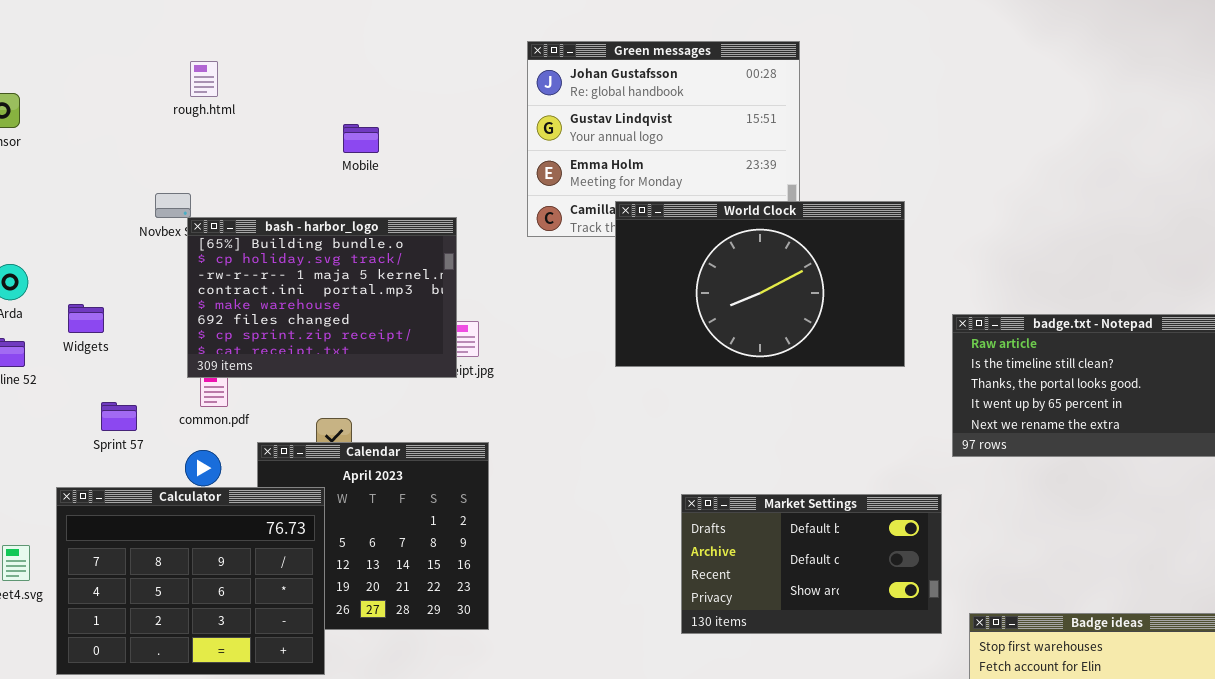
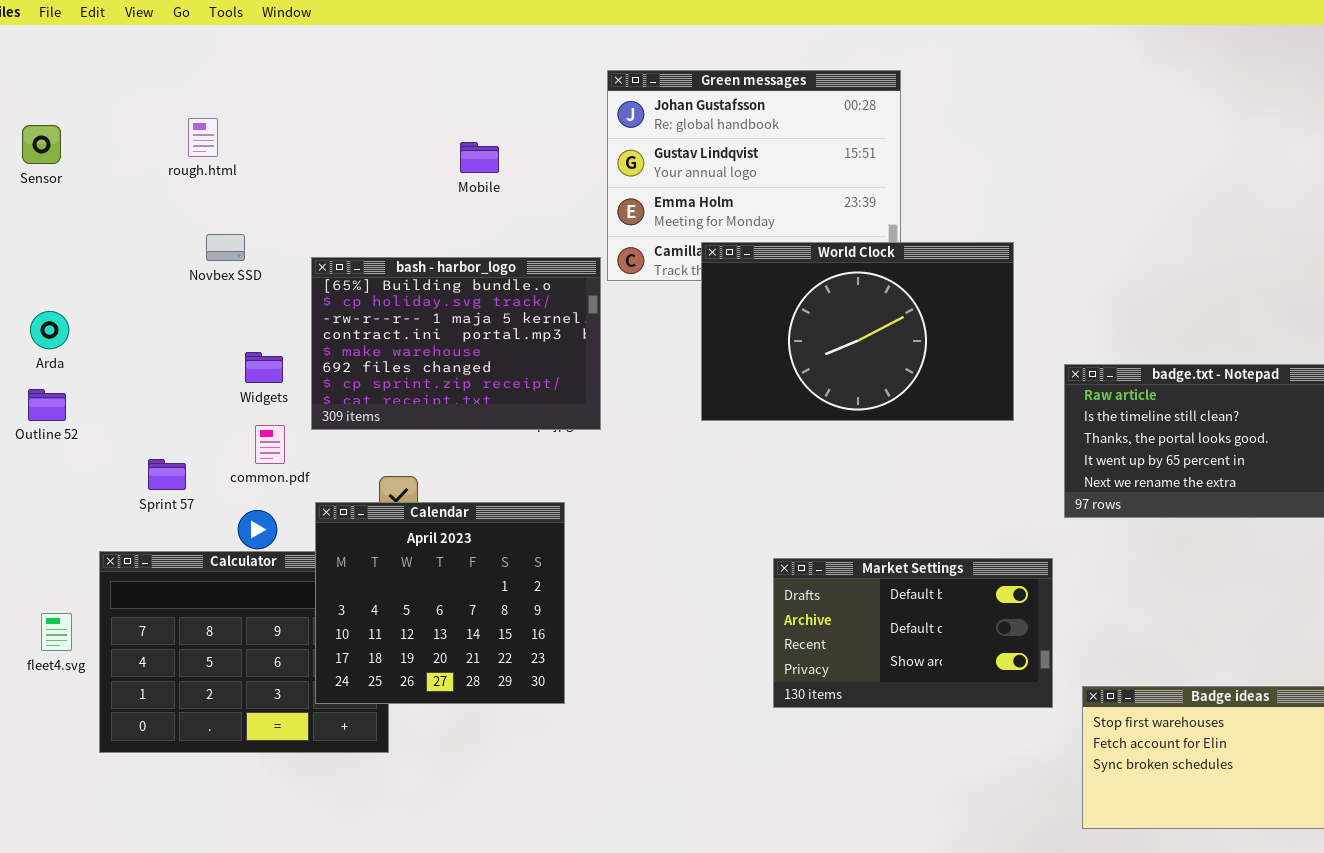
rough.html: [190,61,218,97] -> [188,118,218,157], moved
Mobile: [343,124,379,153] -> [460,142,499,173], moved
bash - harbor_logo: [187,217,457,378] -> [311,257,601,430], moved
Widgets: [68,304,104,333] -> [245,352,283,383], moved
Calendar: [257,442,489,630] -> [315,502,565,704], raised

